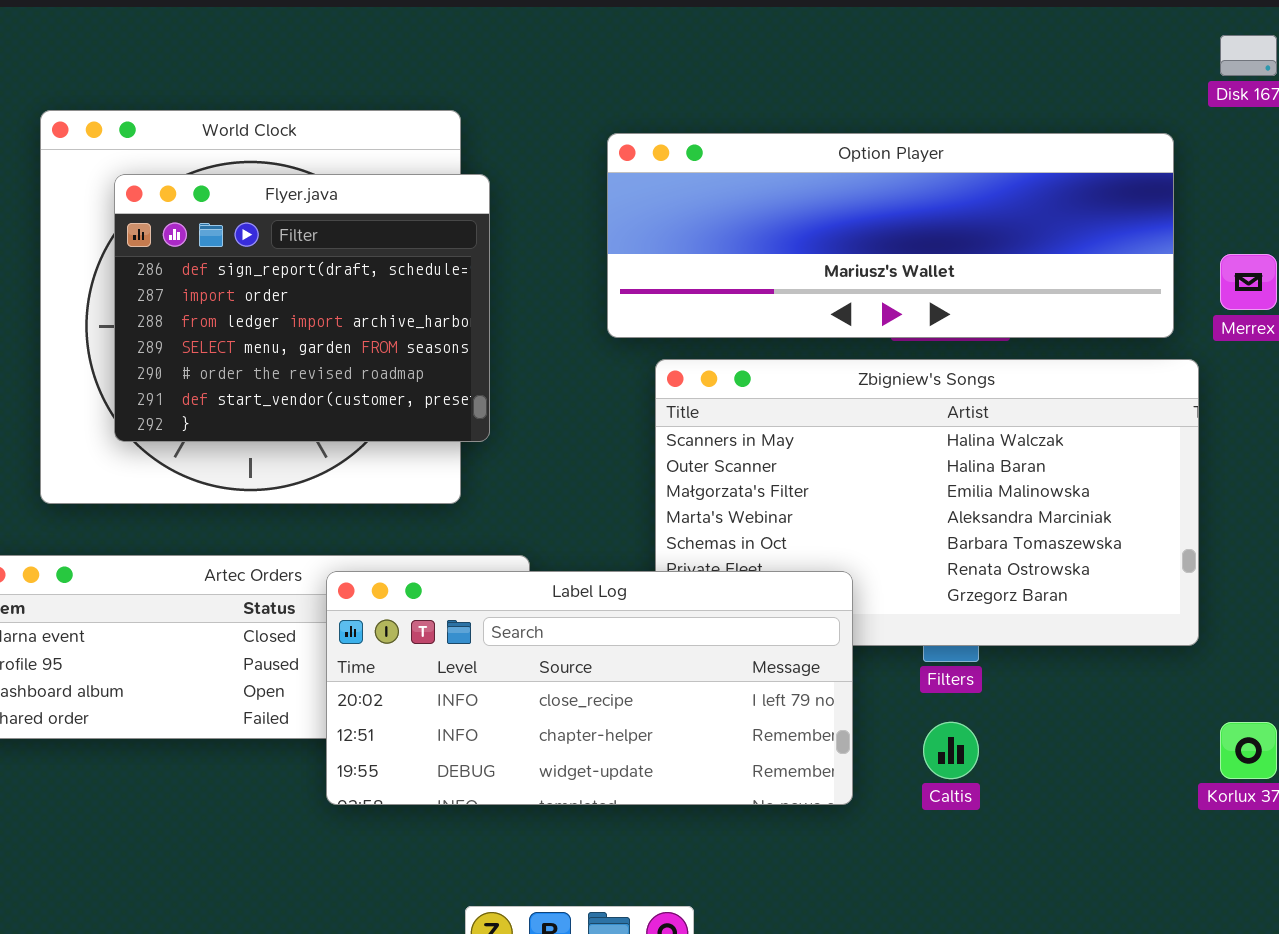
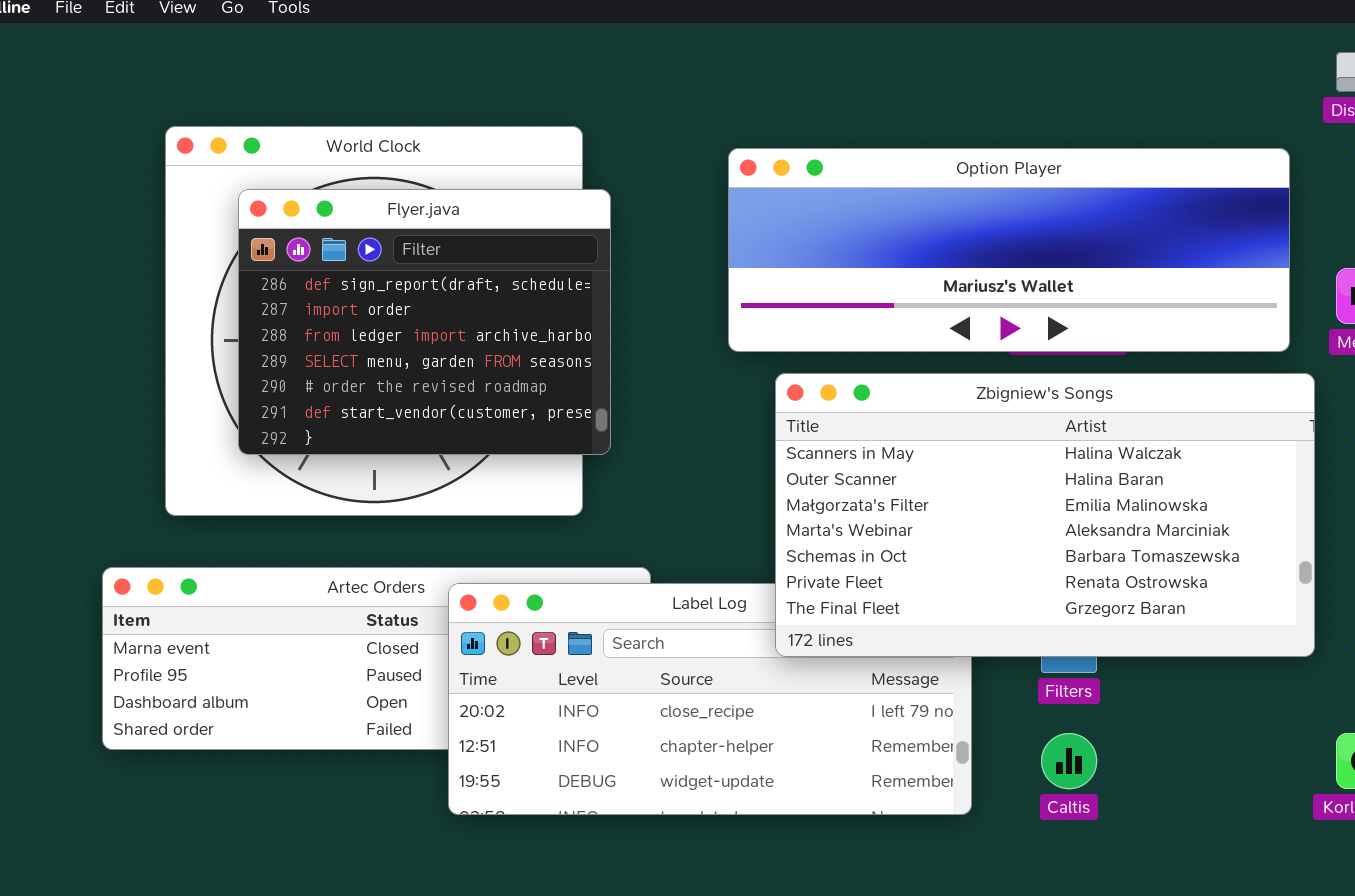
Zbigniew's Songs: [655,359,1199,646] -> [775,373,1315,657], raised

